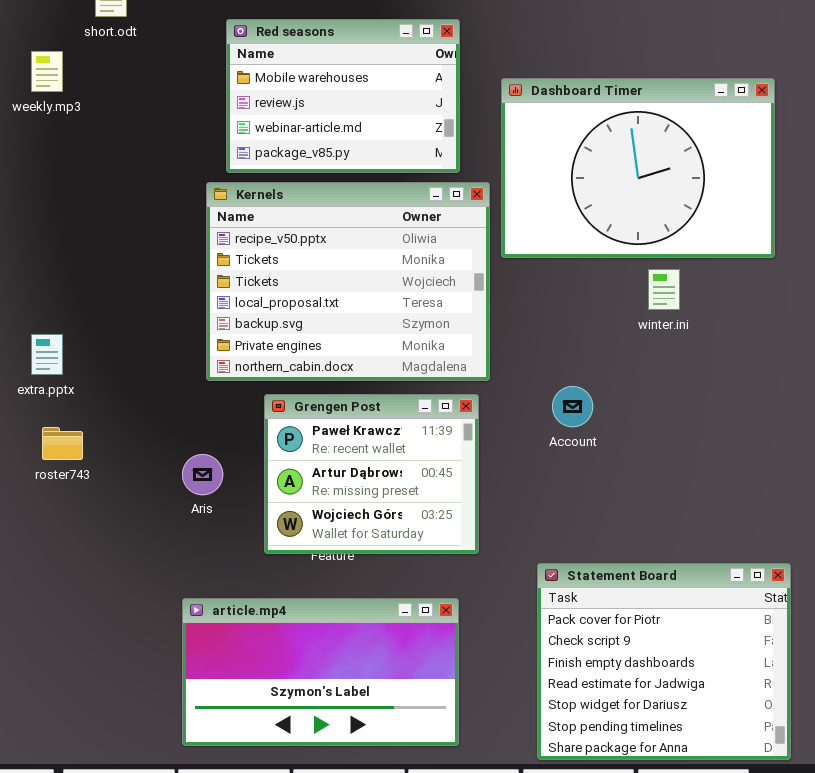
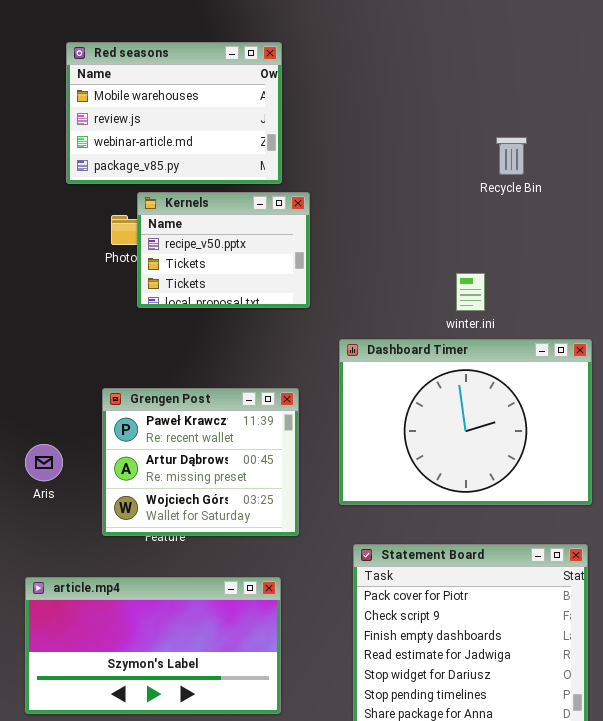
Dashboard Timer: [501,78,775,258] -> [339,339,592,505], moved
Kernels: [206,182,490,381] -> [137,192,310,308], resized

